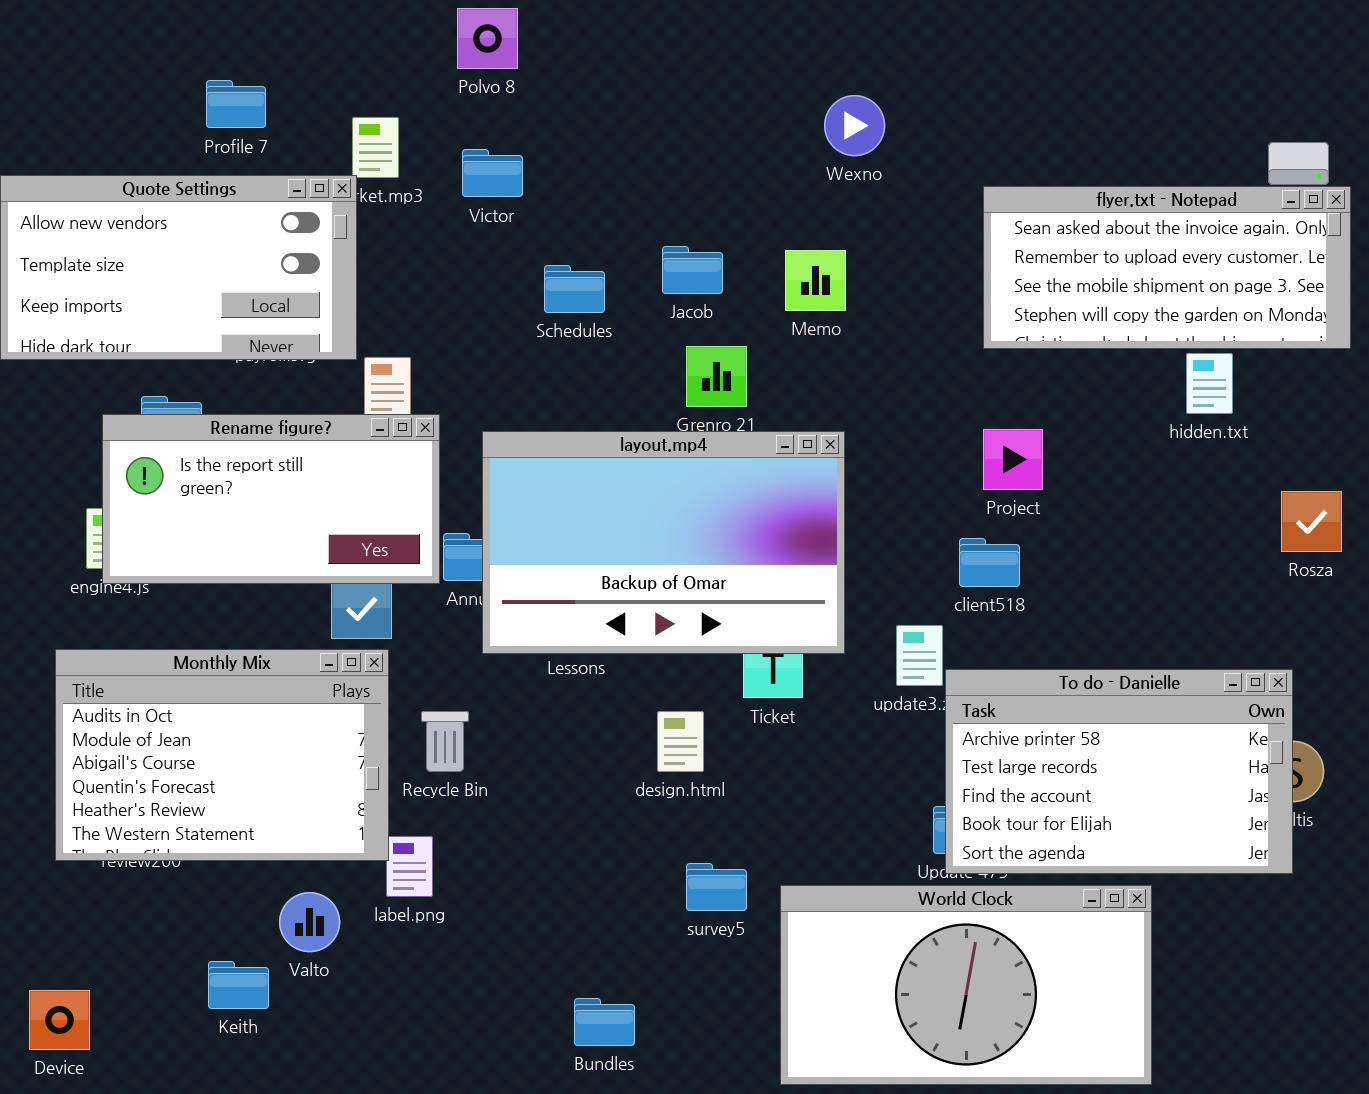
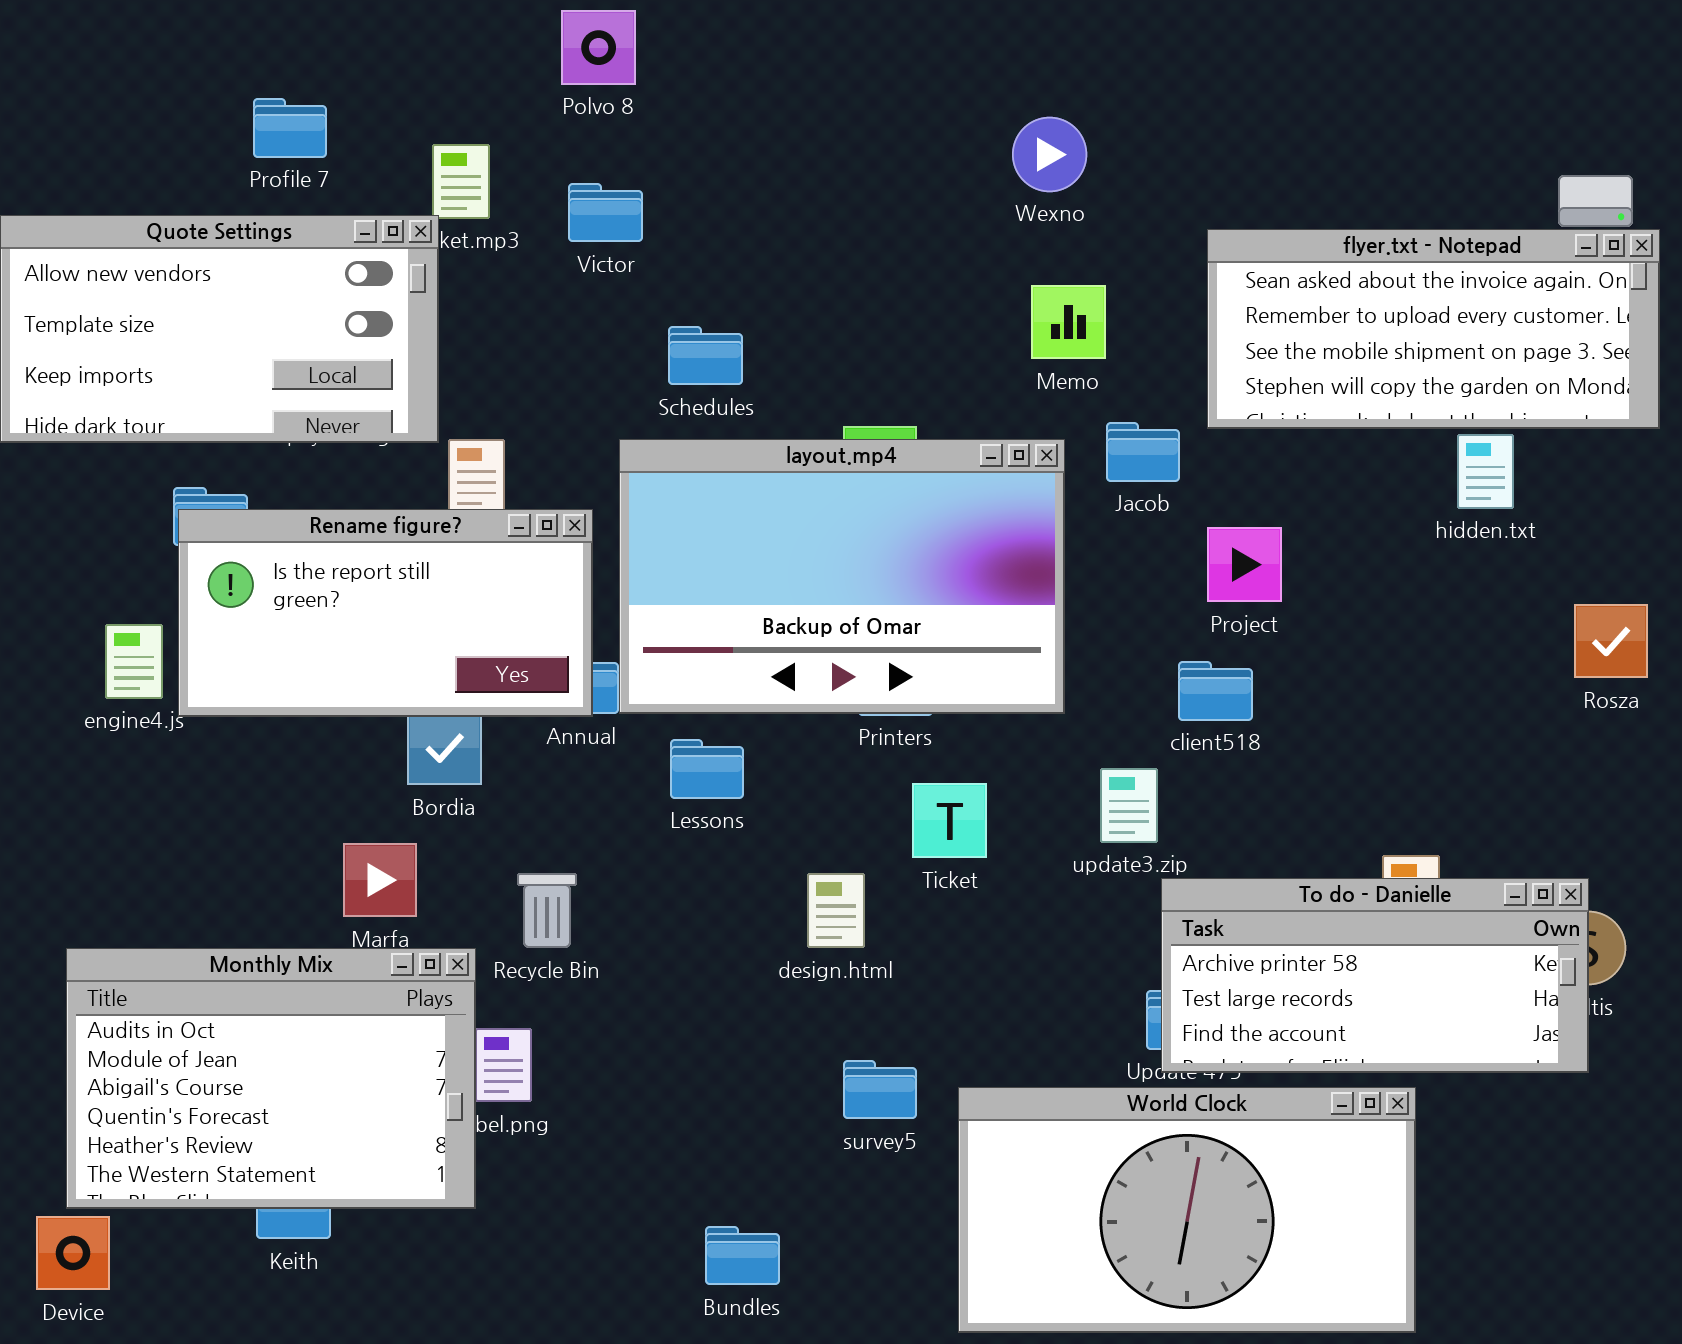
Jacob: [662,246,723,294] -> [1106,422,1180,482], moved
Memo: [785,250,846,311] -> [1031,285,1106,359], moved
Rename figure?: [102,414,440,584] -> [178,509,593,717], moved
layout.mp4: [482,431,845,654] -> [619,439,1065,714], moved
Monthly Mix: [55,649,389,861] -> [66,948,476,1209], moved
To do - Danielle: [945,669,1293,874] -> [1161,878,1589,1073], resized

